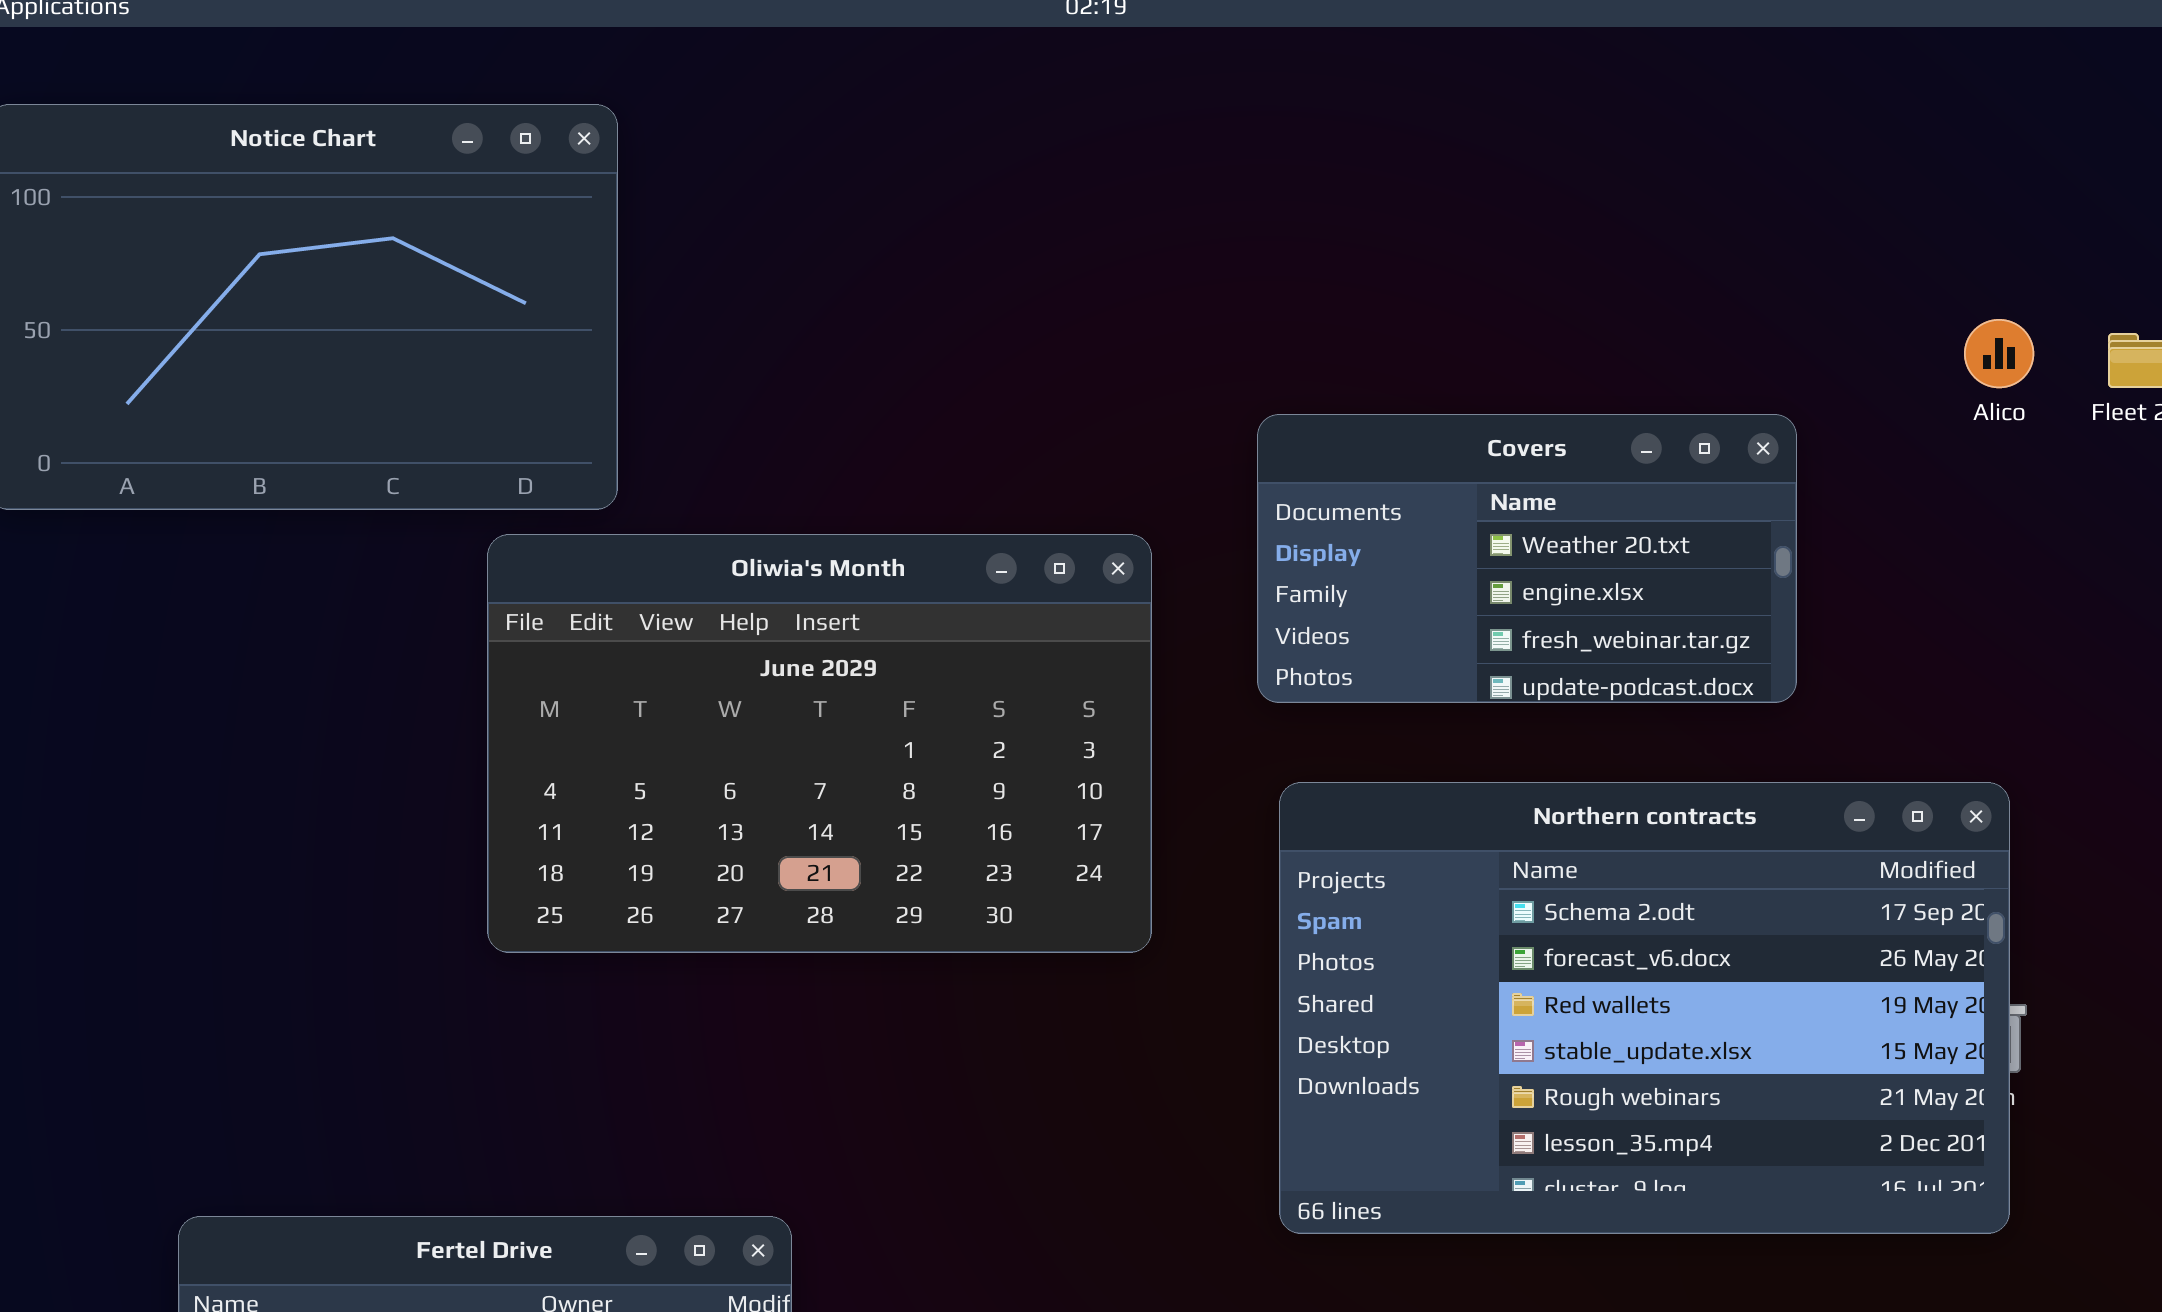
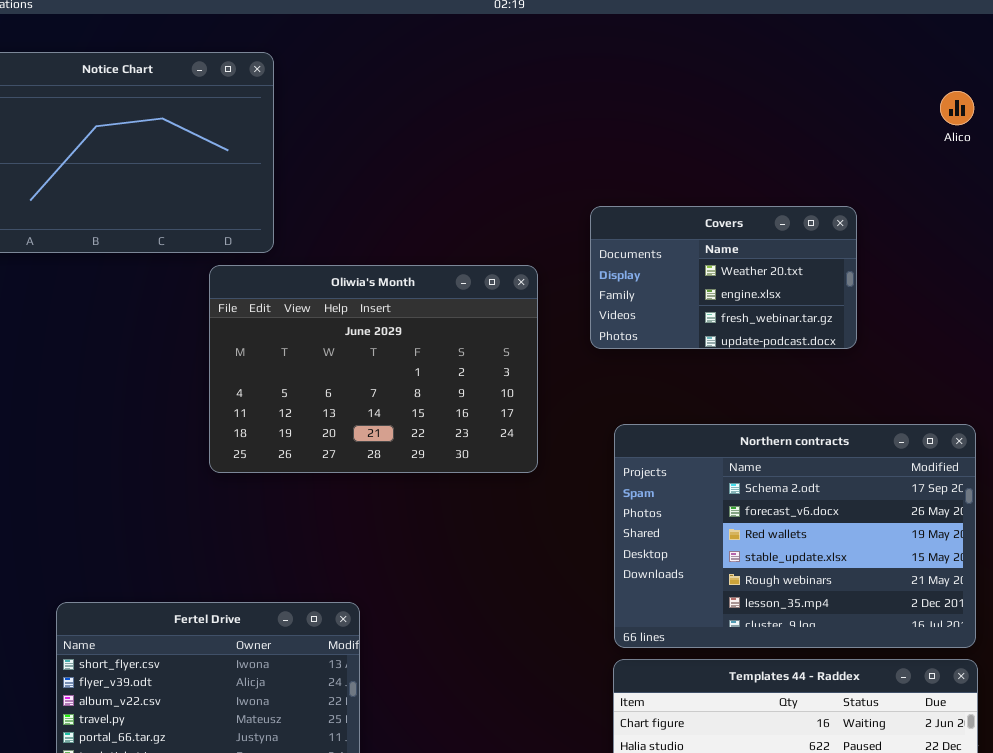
Alico: [1964,319,2034,388] -> [940,91,974,125], moved
Northern contracts: [1279,782,2010,1234] -> [614,424,976,648], moved

